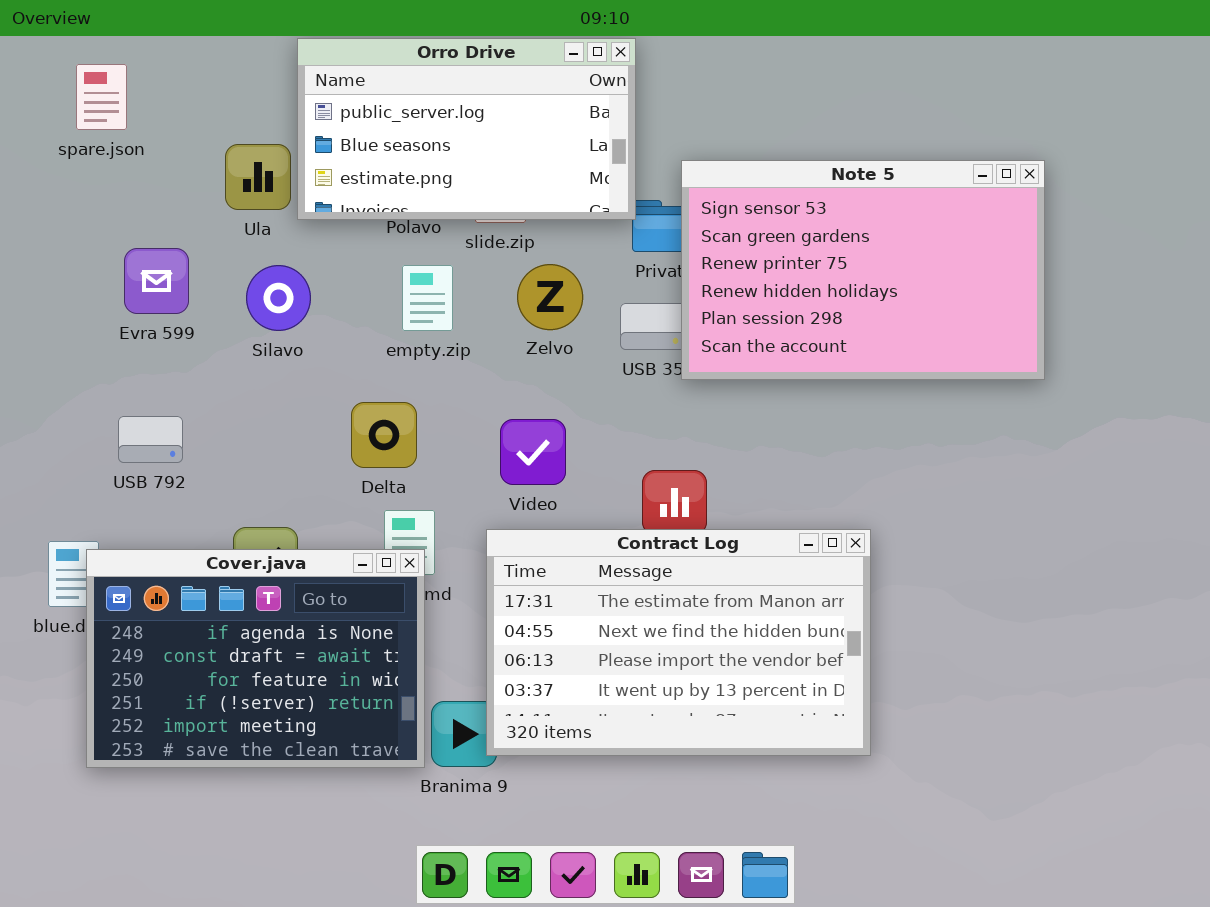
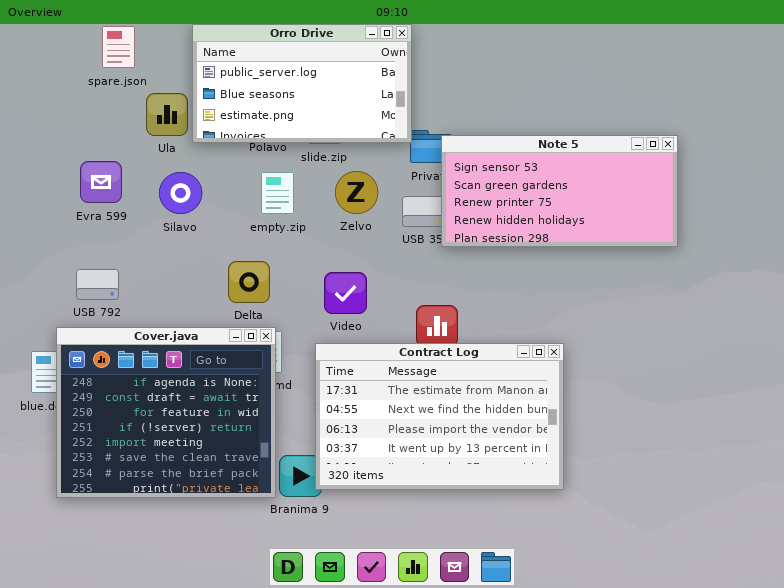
spare.json: [76,64,127,130] -> [102,26,135,68], moved
Note 5: [681,160,1045,380] -> [441,135,678,247], resized
Cover.java: [86,549,425,768] -> [56,327,276,498], resized

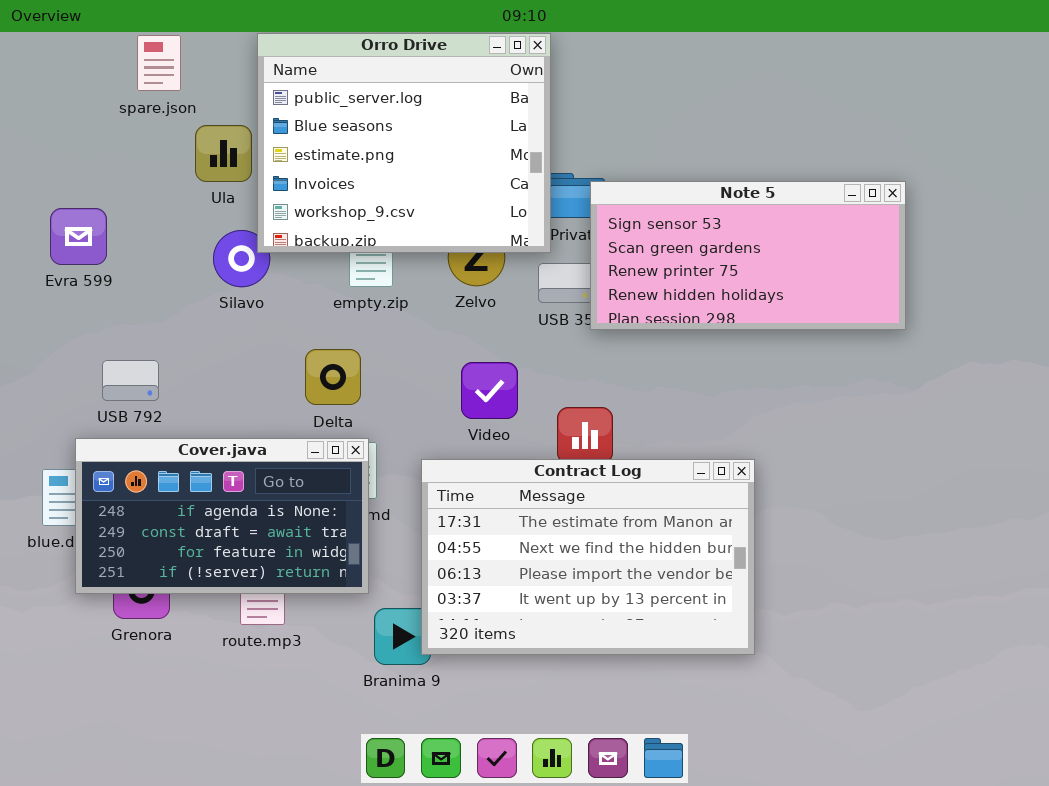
Orro Drive: [192,24,412,143] -> [257,33,551,253], resized
Evra 599: [80,161,122,203] -> [50,208,107,265], moved
Video: [324,272,367,314] -> [461,362,518,419], moved
Cover.java: [56,327,276,498] -> [75,438,369,594], resized

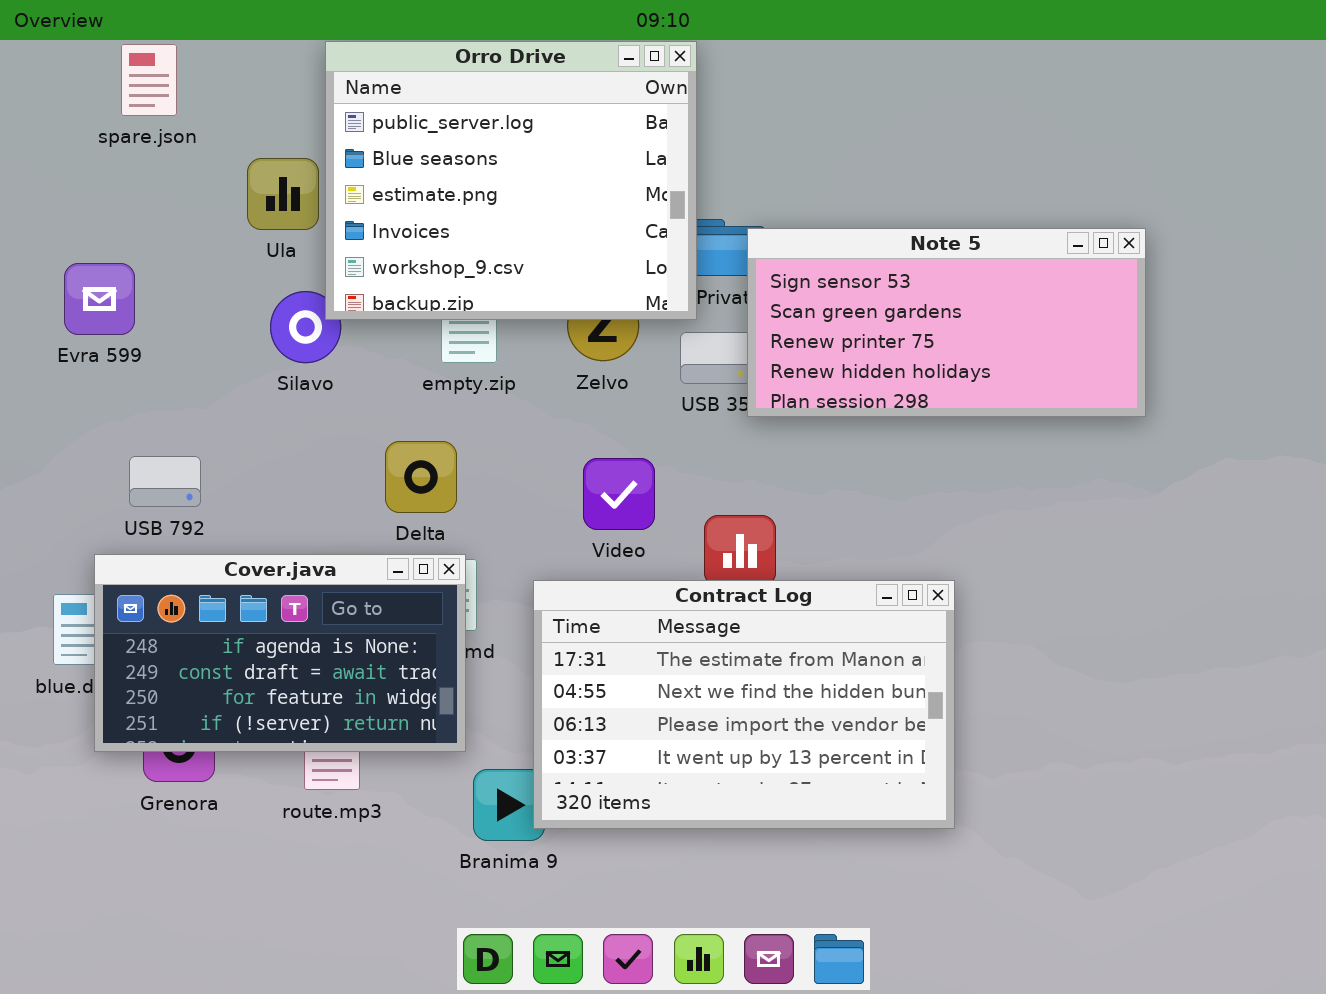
spare.json: [137,35,181,91] -> [121,44,177,116], moved

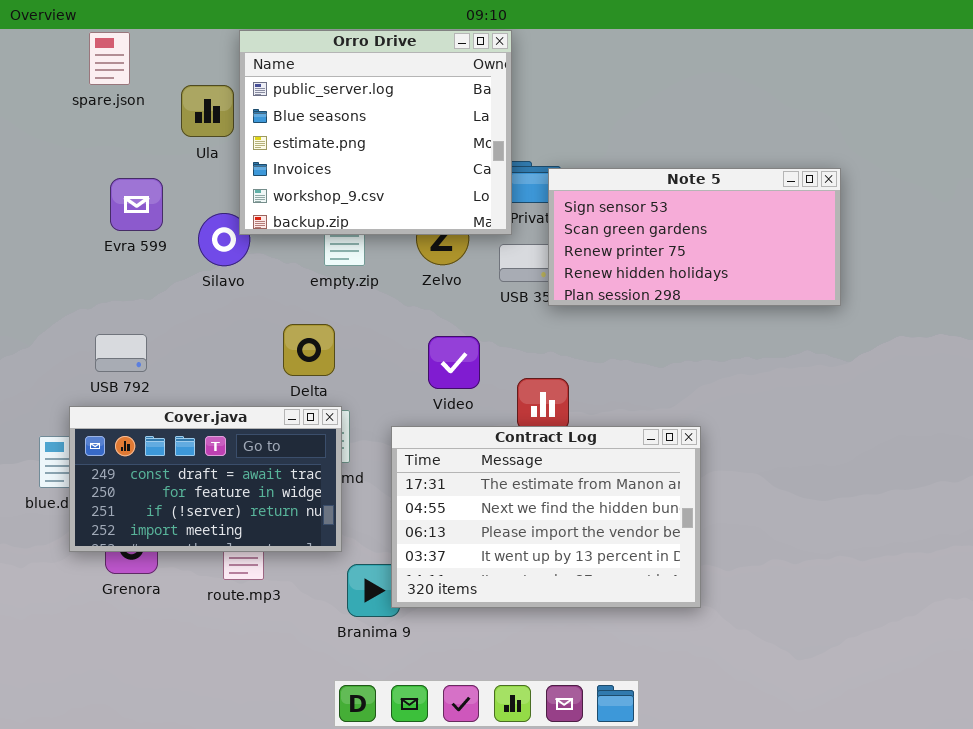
Ula: [247,158,319,230] -> [181,85,234,137], moved
Evra 599: [64,263,135,335] -> [110,178,163,231], moved
Cover.java: [94,554,466,752] -> [69,406,342,552], scrolled down 1 row

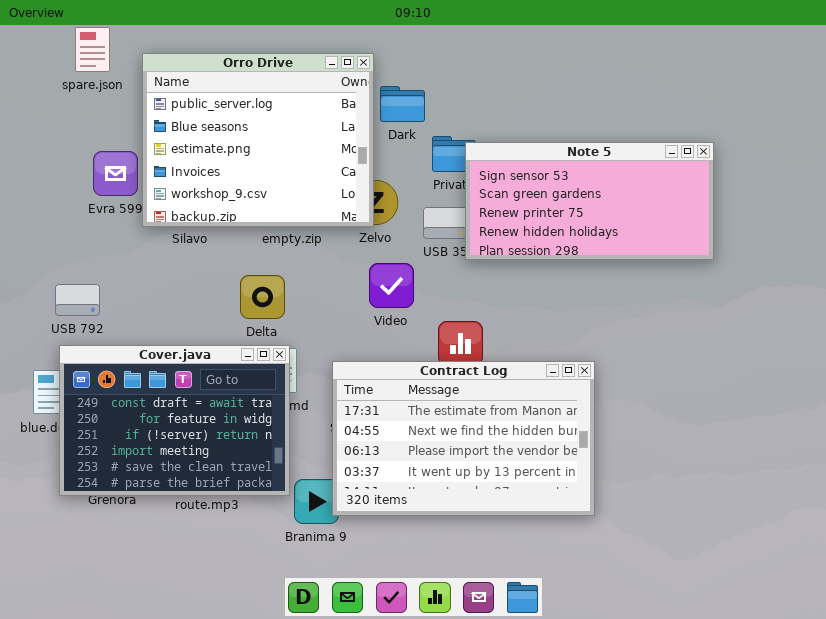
Orro Drive: [239,30,512,235] -> [142,53,374,227], moved
USB 792: [95,334,147,372] -> [55,284,100,316], moved
Video: [428,336,480,389] -> [369,263,414,308], moved
Cover.java: [69,406,342,552] -> [59,345,290,496], resized

